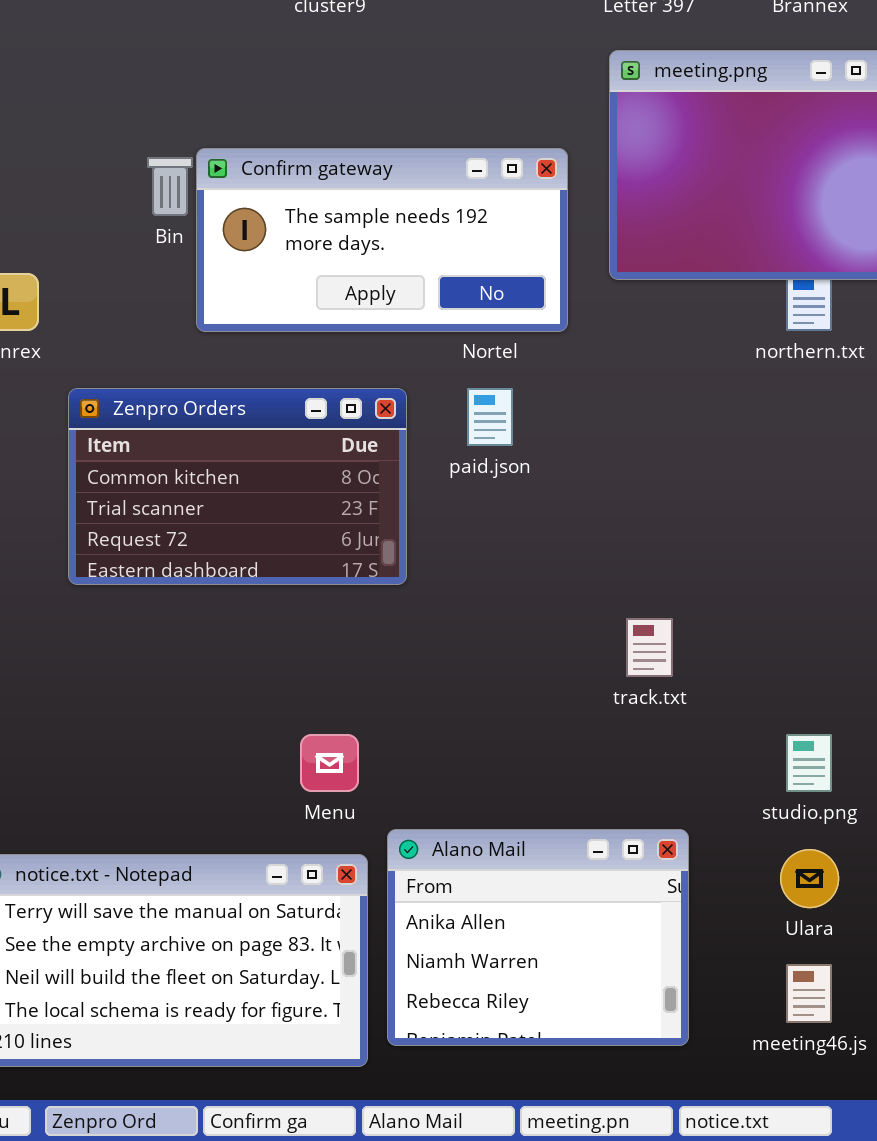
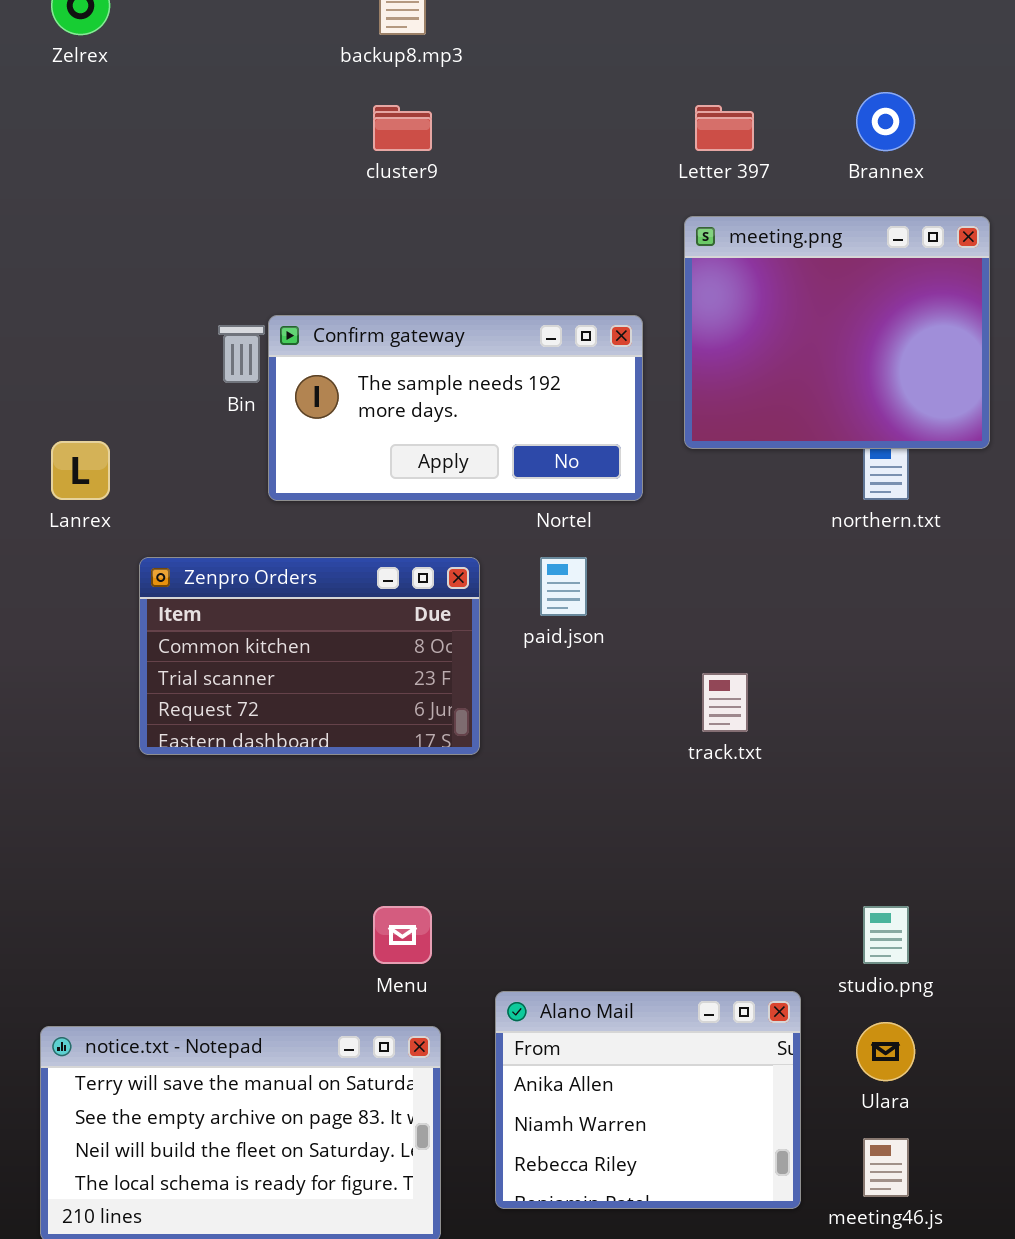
track.txt: [626,618,673,677] -> [702,673,748,732], moved
Alano Mail: [387,829,689,1046] -> [495,991,801,1209], moved

